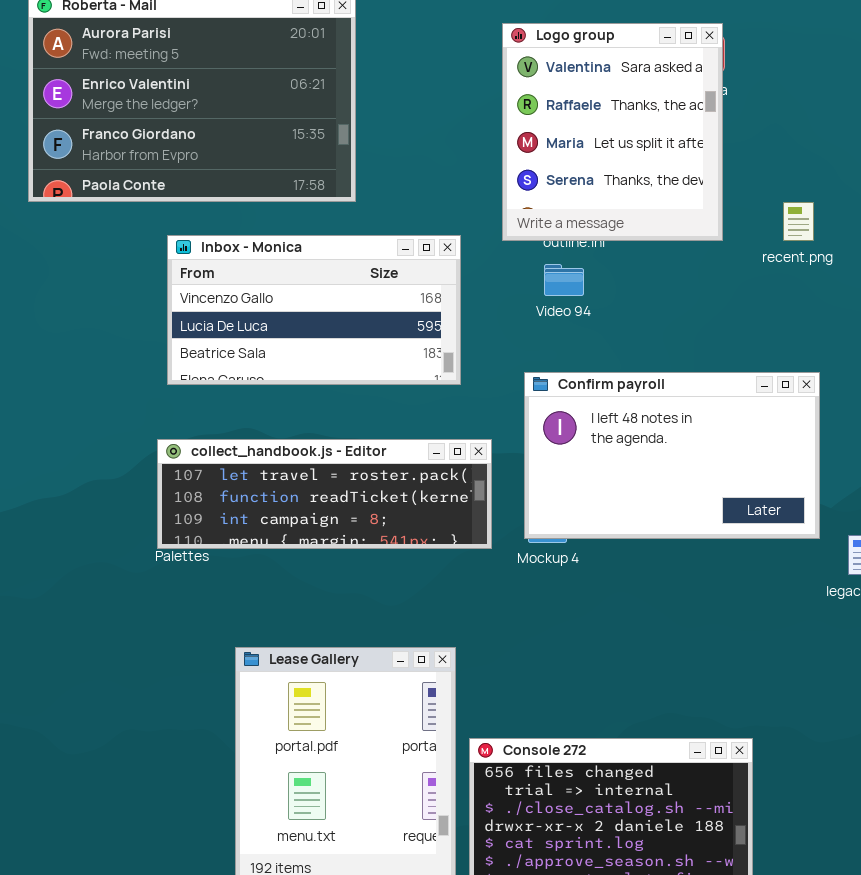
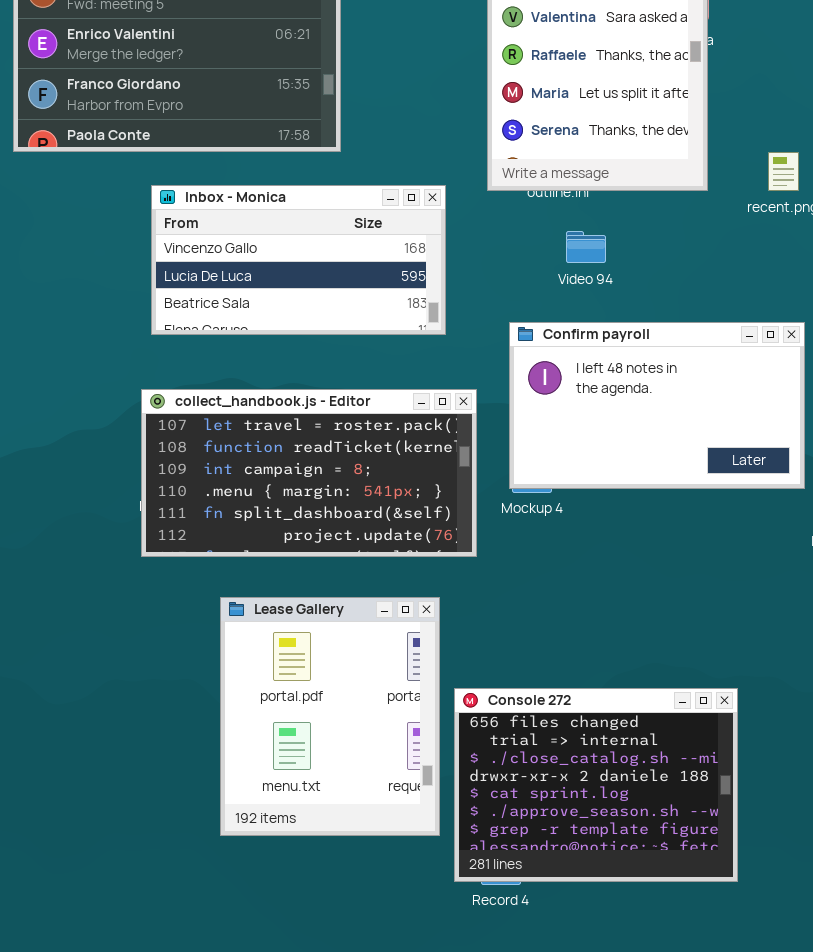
Video 94: [544,264,584,296] -> [566,231,606,263], moved
collect_handbook.js - Editor: [157,439,492,549] -> [141,389,477,557], resized

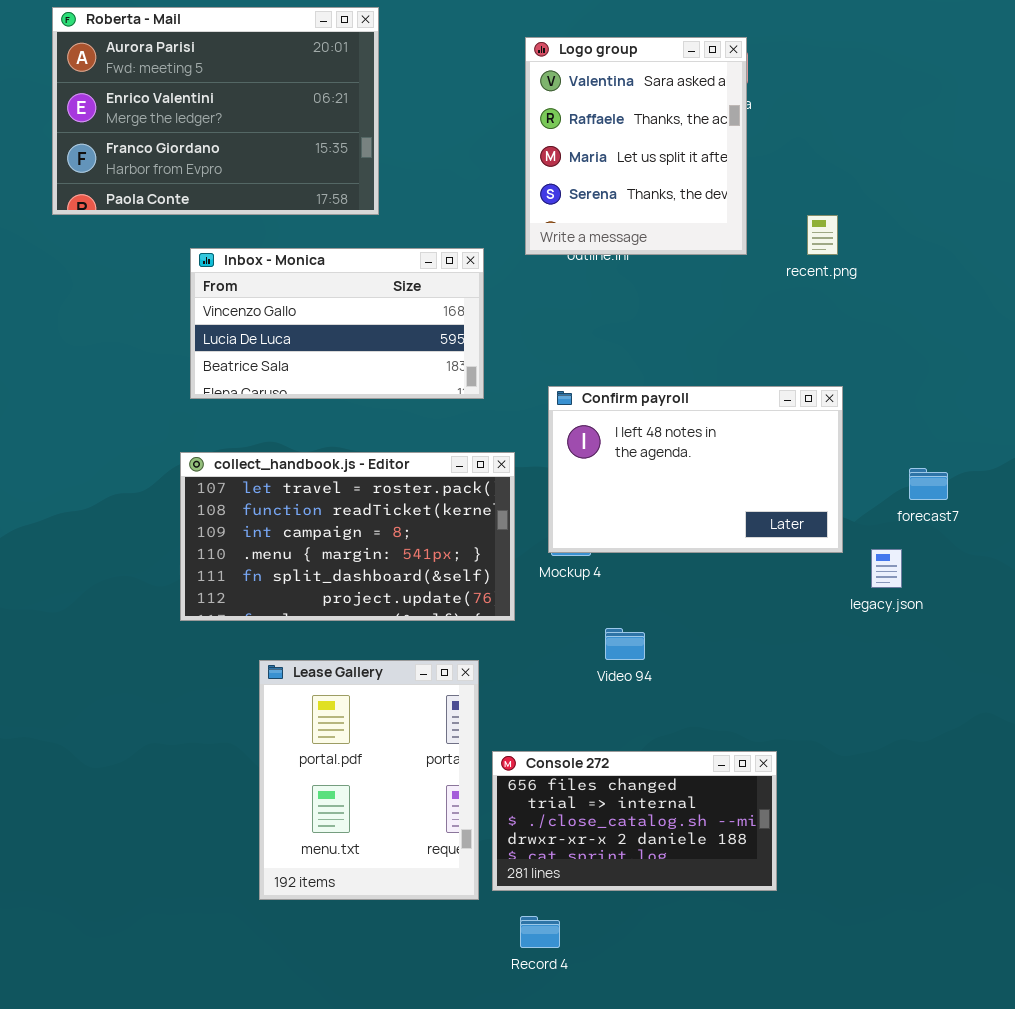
Video 94: [566,231,606,263] -> [605,628,645,660], moved
Console 272: [454,688,738,882] -> [492,751,777,891], resized

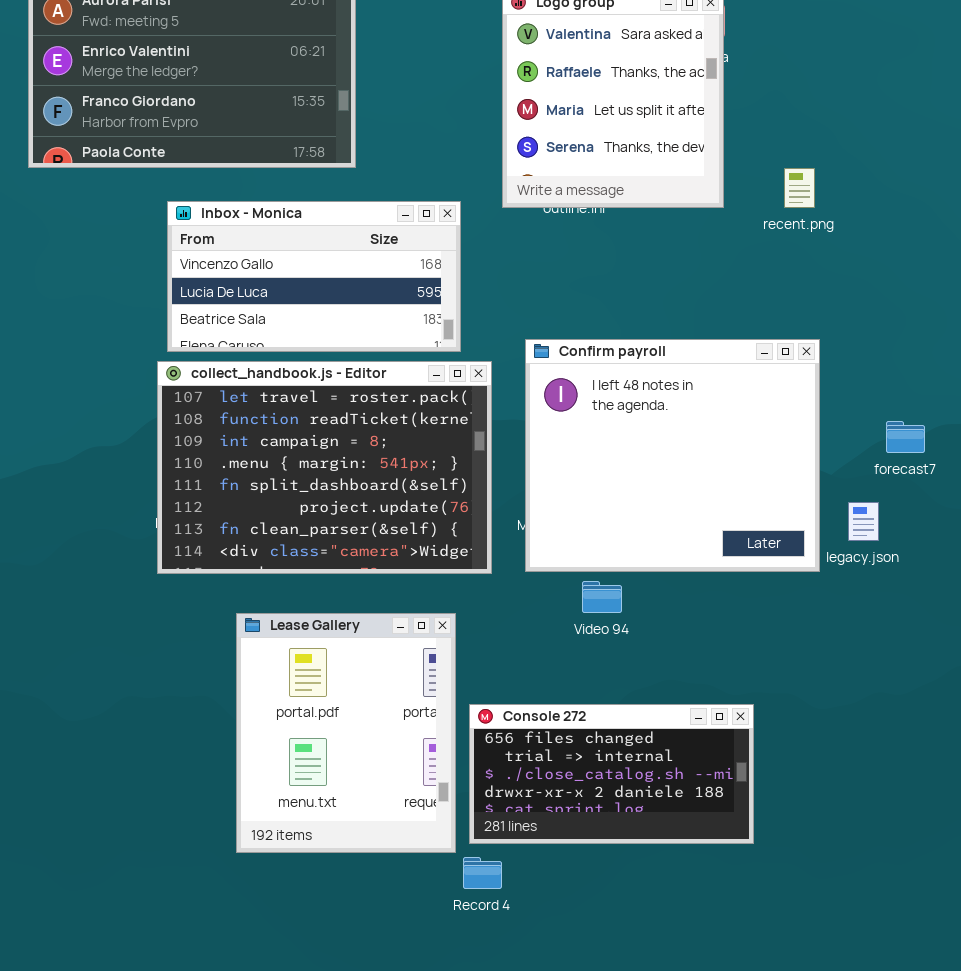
Confirm payroll: [548,386,843,553] -> [525,339,820,572], resized
collect_handbook.js - Editor: [180,452,515,621] -> [157,361,492,574], resized
Record 4: [520,916,560,948] -> [463,857,502,889], moved

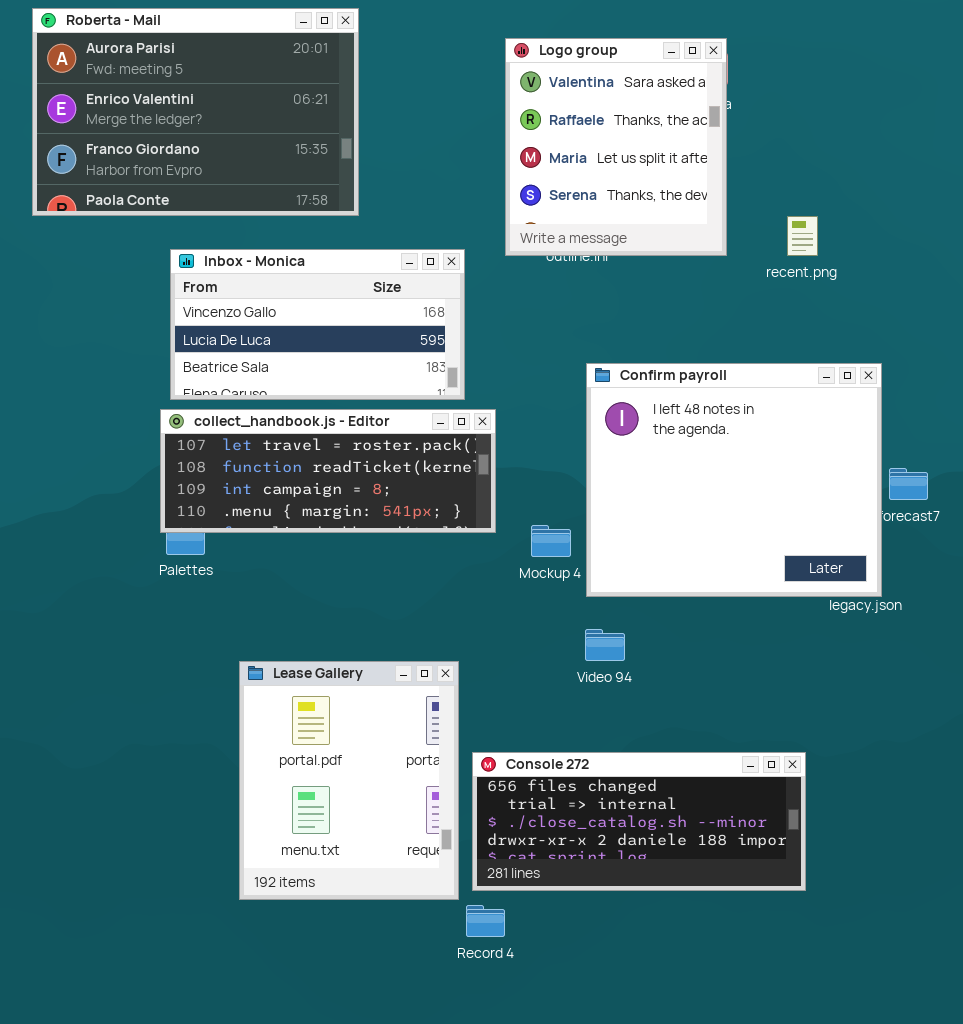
Confirm payroll: [525,339,820,572] -> [586,363,882,597], moved
collect_handbook.js - Editor: [157,361,492,574] -> [160,409,496,533], resized
Console 272: [469,704,754,844] -> [472,752,806,891], resized

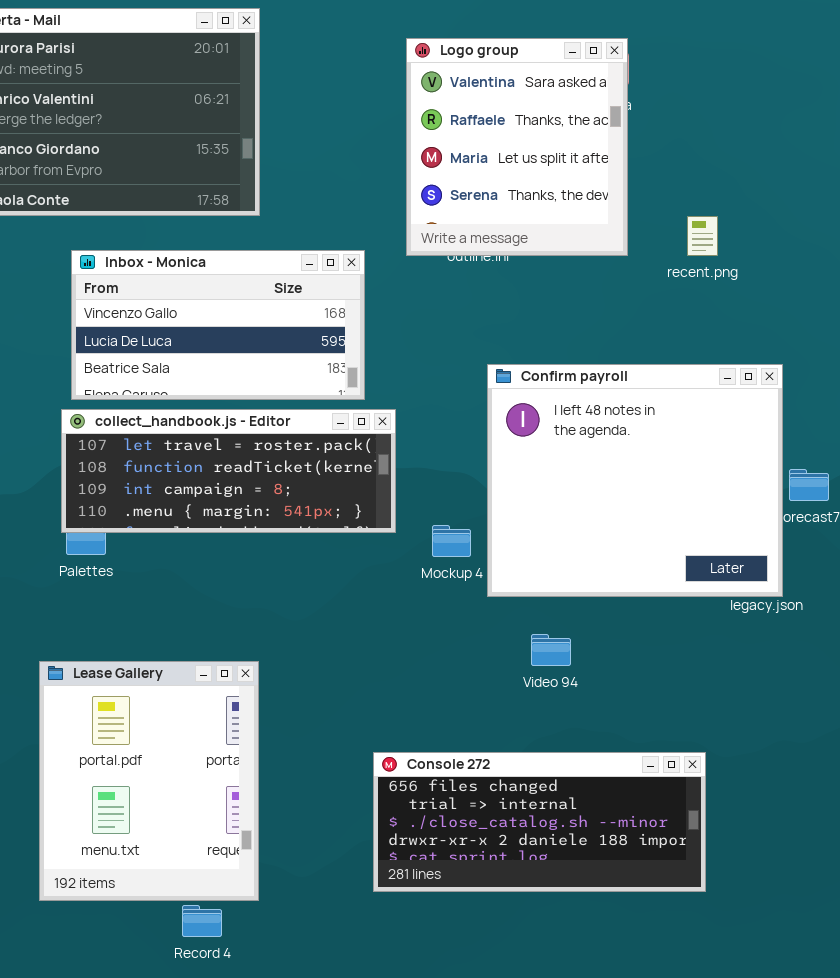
Video 94: [585,629,625,661] -> [531,634,571,666], moved
Lease Gallery: [239,661,459,900] -> [39,661,259,901], moved
Record 4: [466,905,505,937] -> [182,905,222,937], moved

